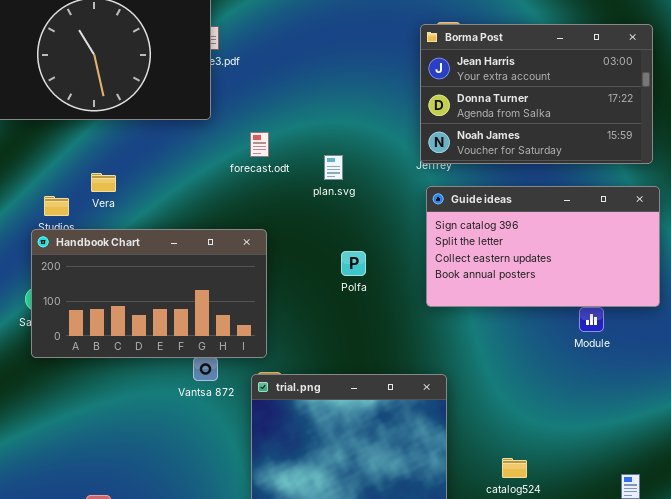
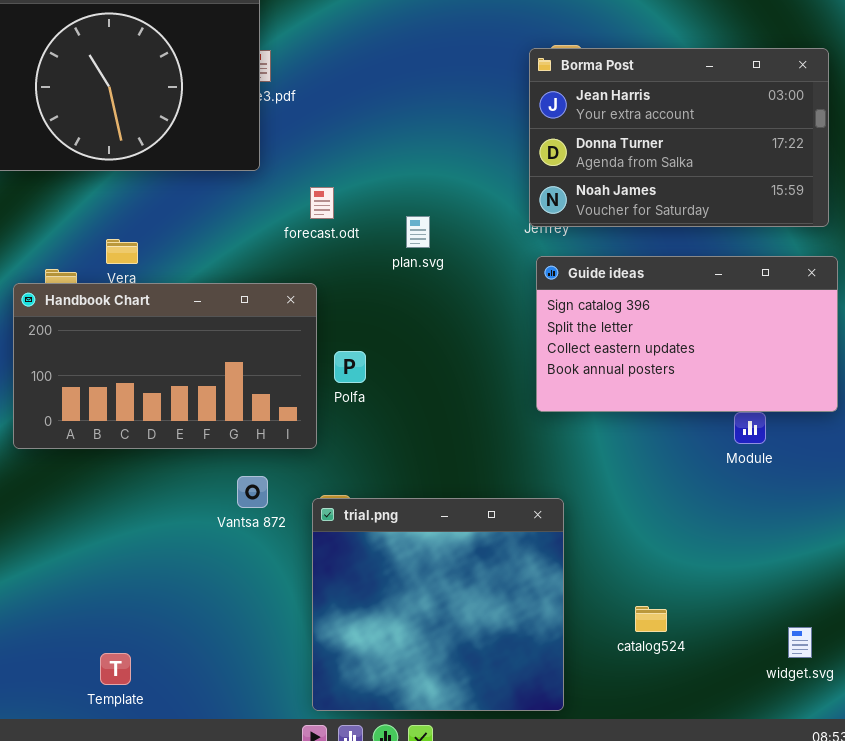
Handbook Chart: [31,229,267,358] -> [13,283,317,449], moved
Polfa: [341,251,366,276] -> [334,351,366,383], moved

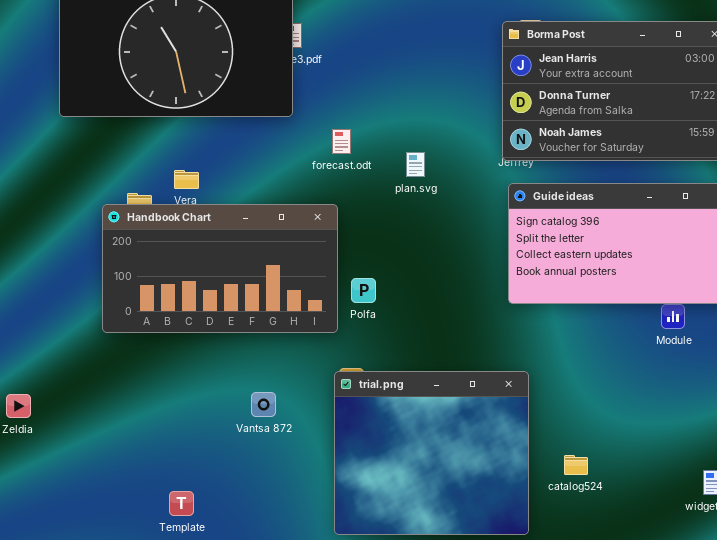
Polfa: [334,351,366,383] -> [351,278,376,303], moved
Vantsa 872: [237,476,268,508] -> [251,392,276,417], moved
catalog524: [635,606,667,632] -> [564,455,588,475], moved

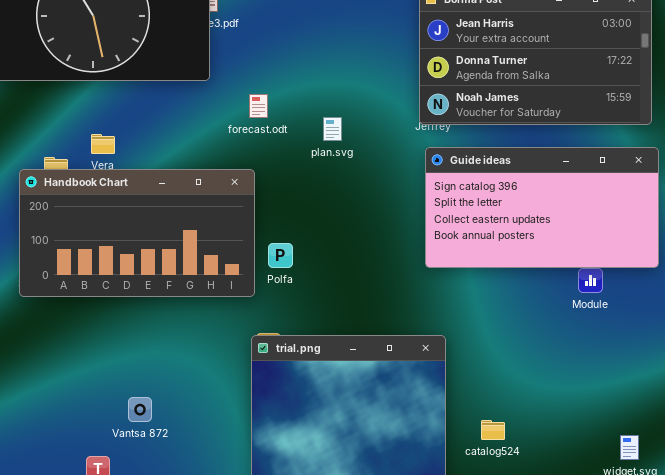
Vantsa 872: [251,392,276,417] -> [128,397,152,422], moved

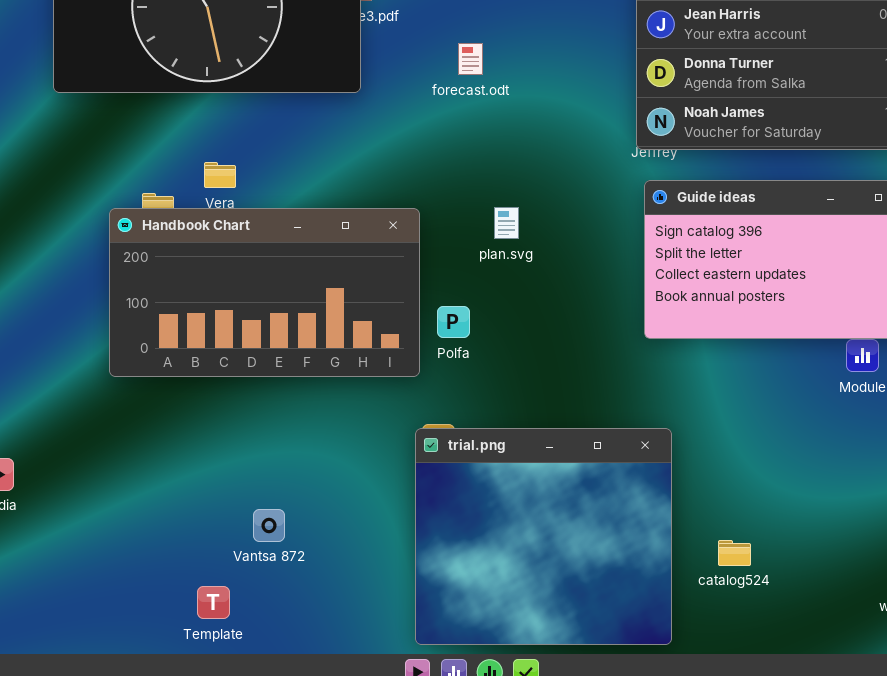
forecast.odt: [249,94,268,118] -> [458,43,483,75], moved
plan.svg: [323,117,342,141] -> [494,207,519,239], moved

